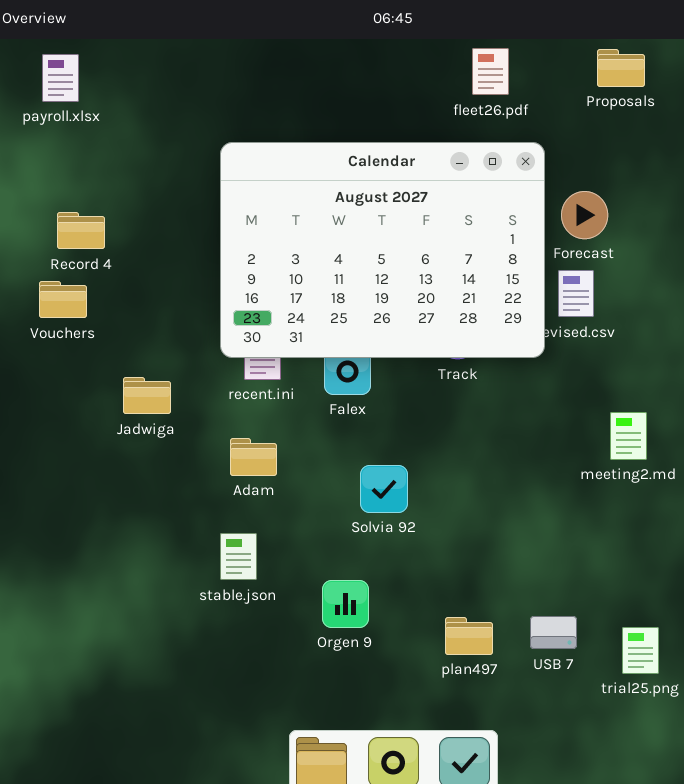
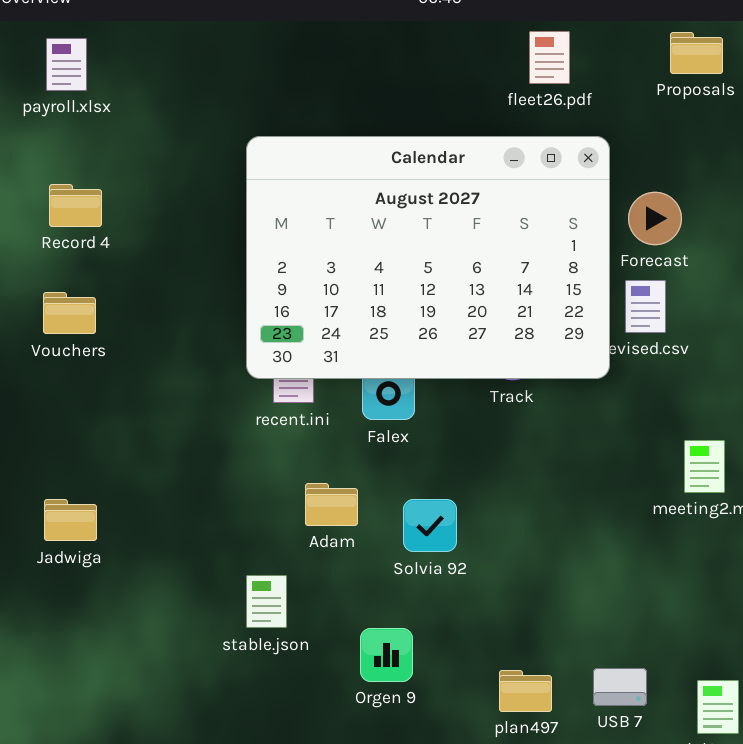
Record 4: [57,212,105,249] -> [49,184,102,227], moved
Jadwiga: [123,377,171,414] -> [44,499,97,541], moved
Adam: [230,438,277,476] -> [305,483,358,526], moved

